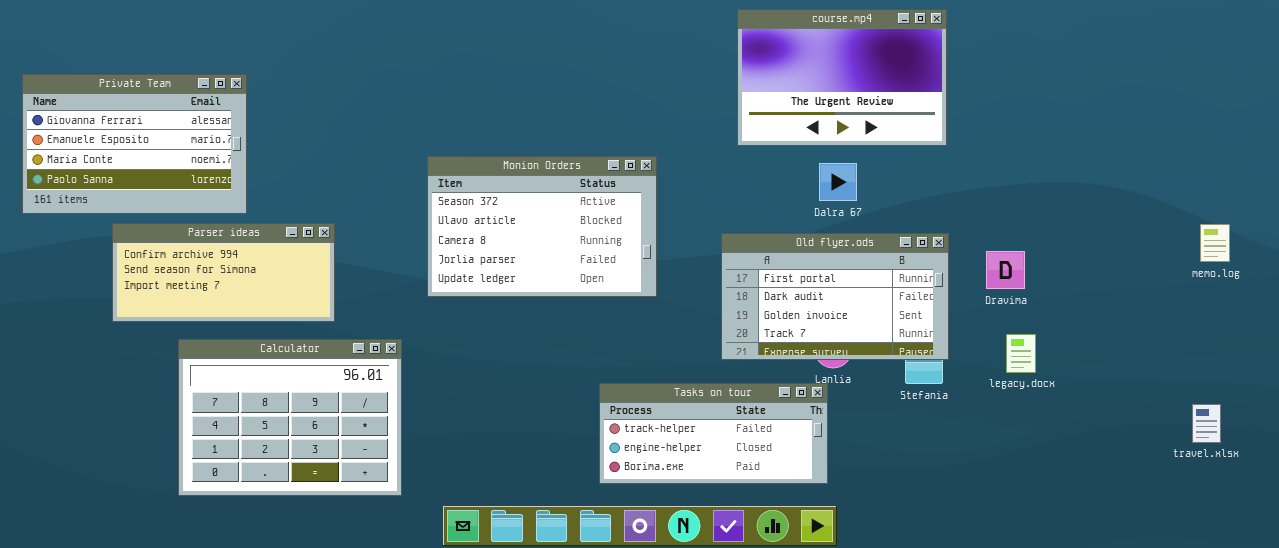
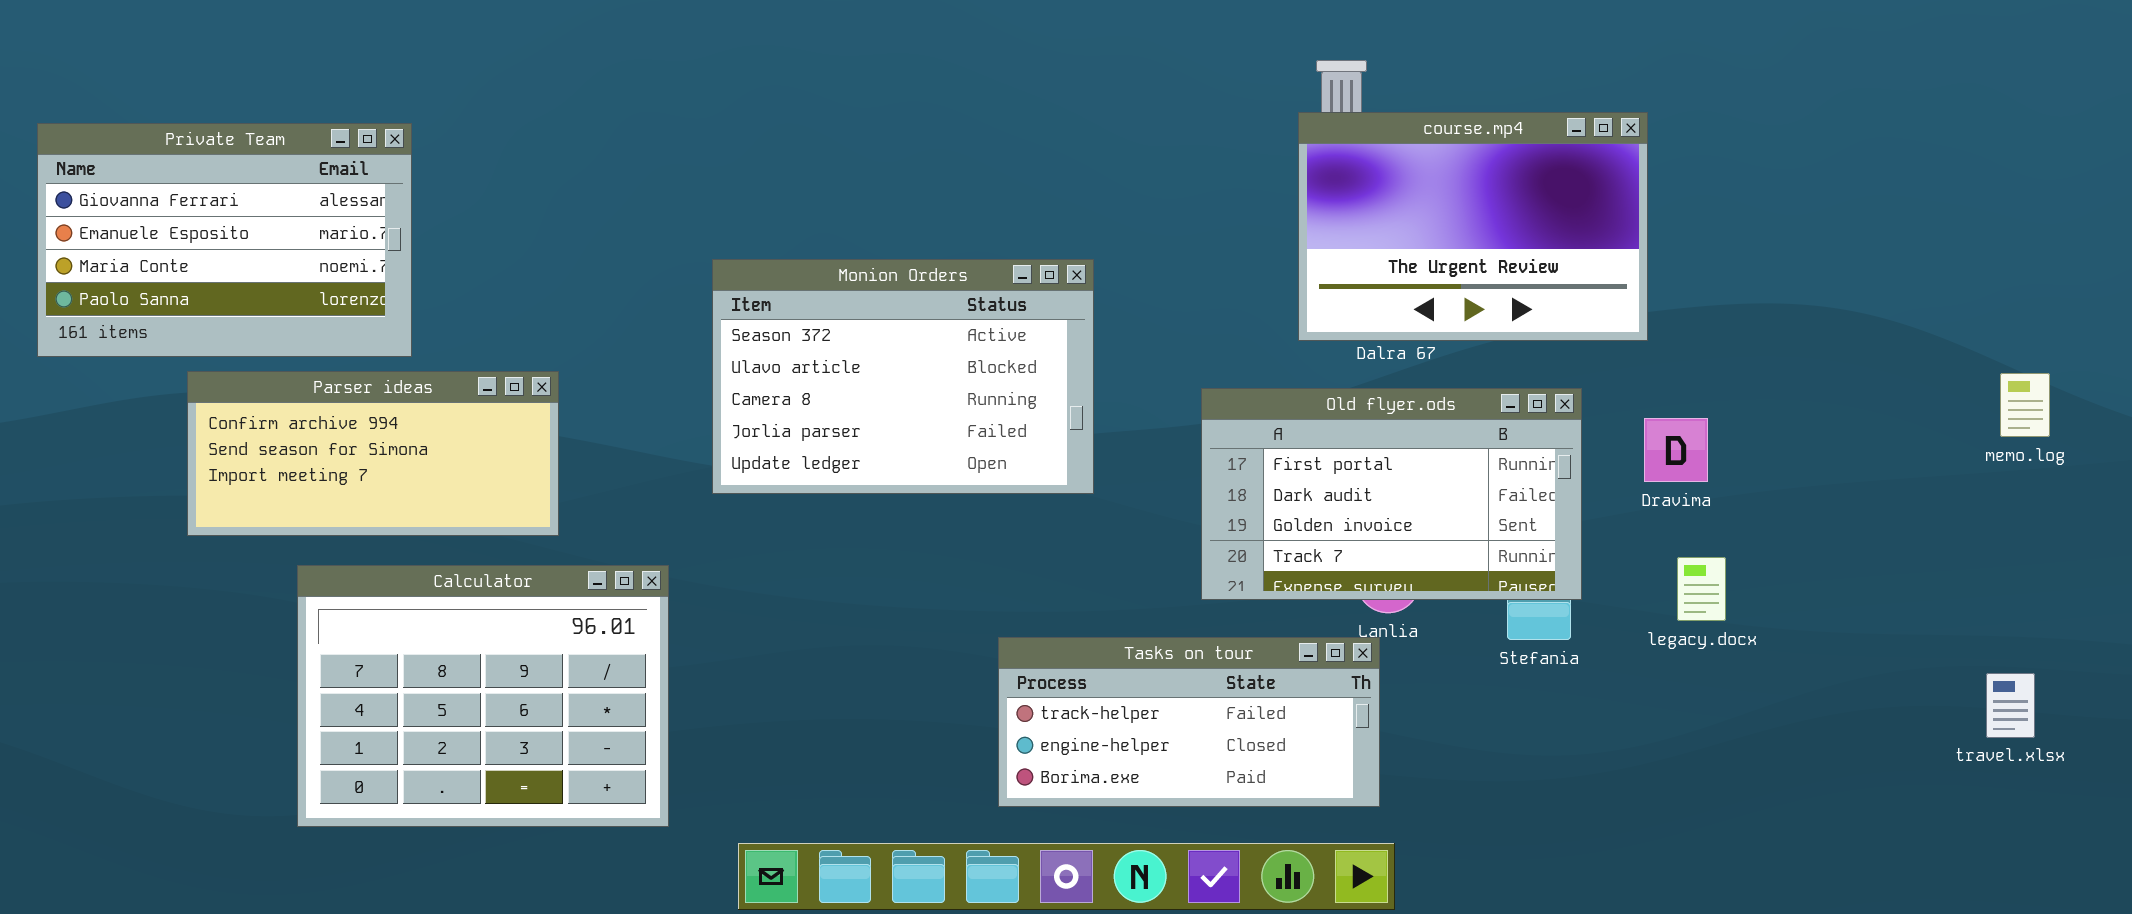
course.mp4: [737,9,947,146] -> [1298,112,1648,341], moved

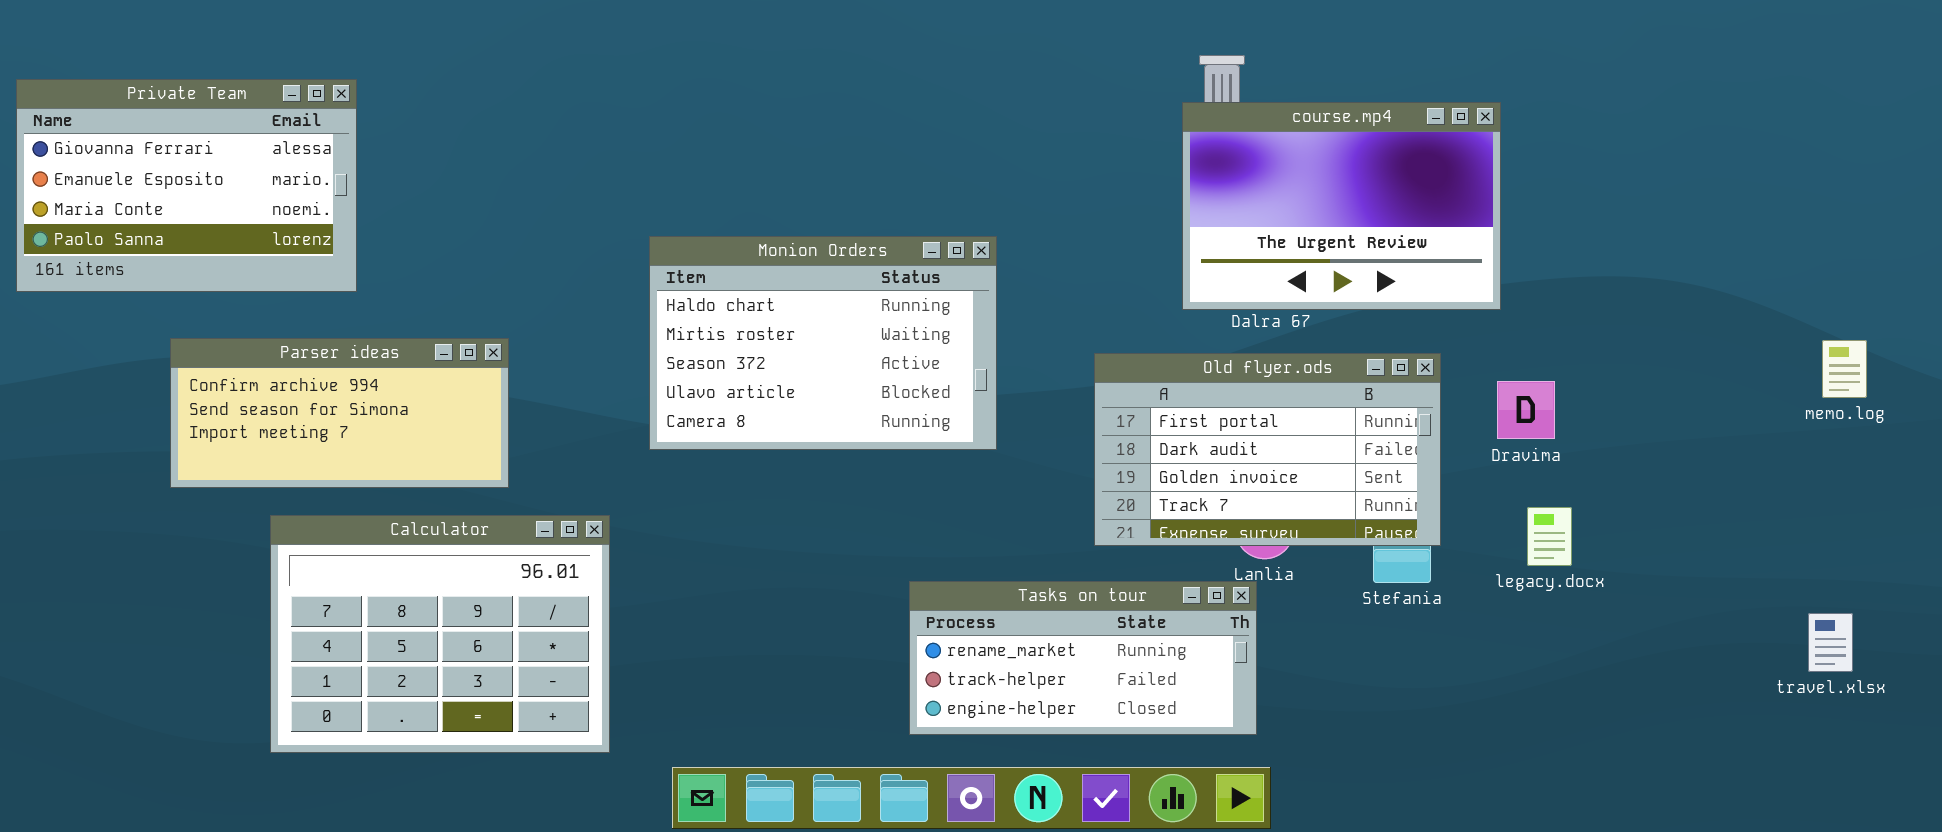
Private Team: [37,123,412,357] -> [16,79,357,292], moved
Monion Orders: [712,259,1094,494] -> [649,236,997,450], scrolled up 2 rows
Tasks on tour: [998,637,1380,807] -> [909,581,1257,735], scrolled up 1 row

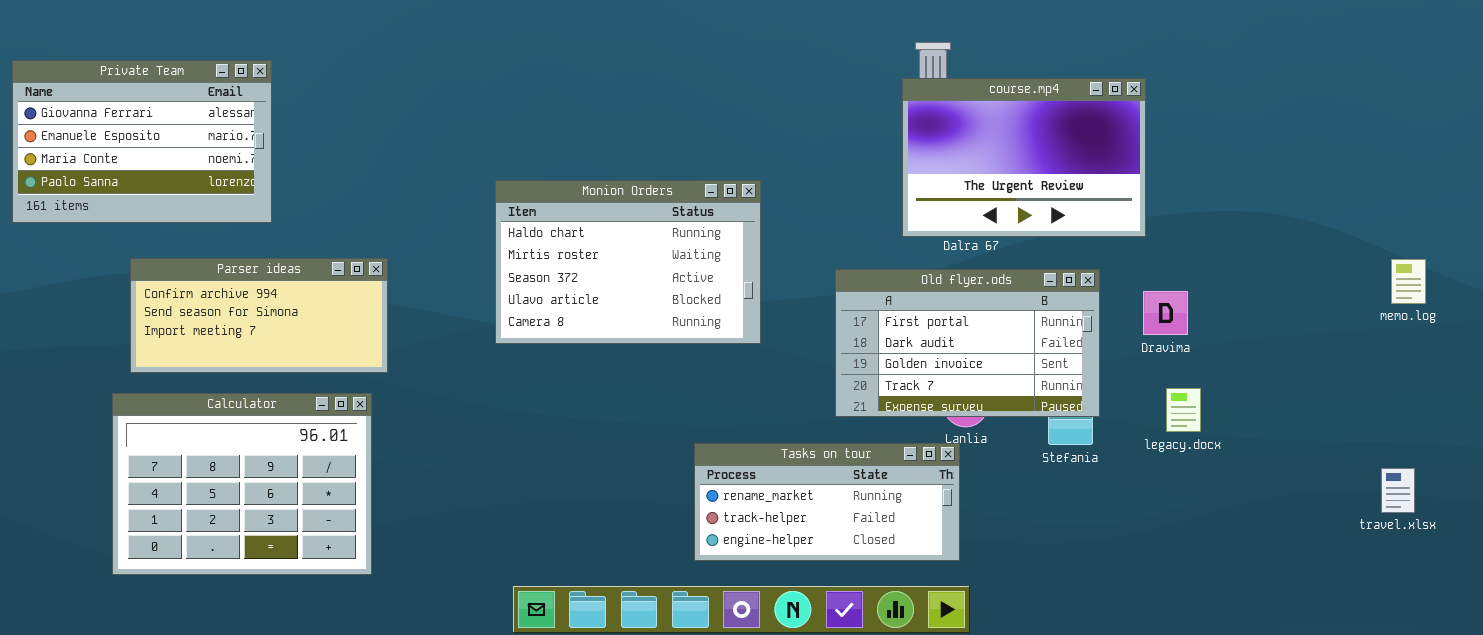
Calculator: [270,515,610,753] -> [112,393,372,575], moved

